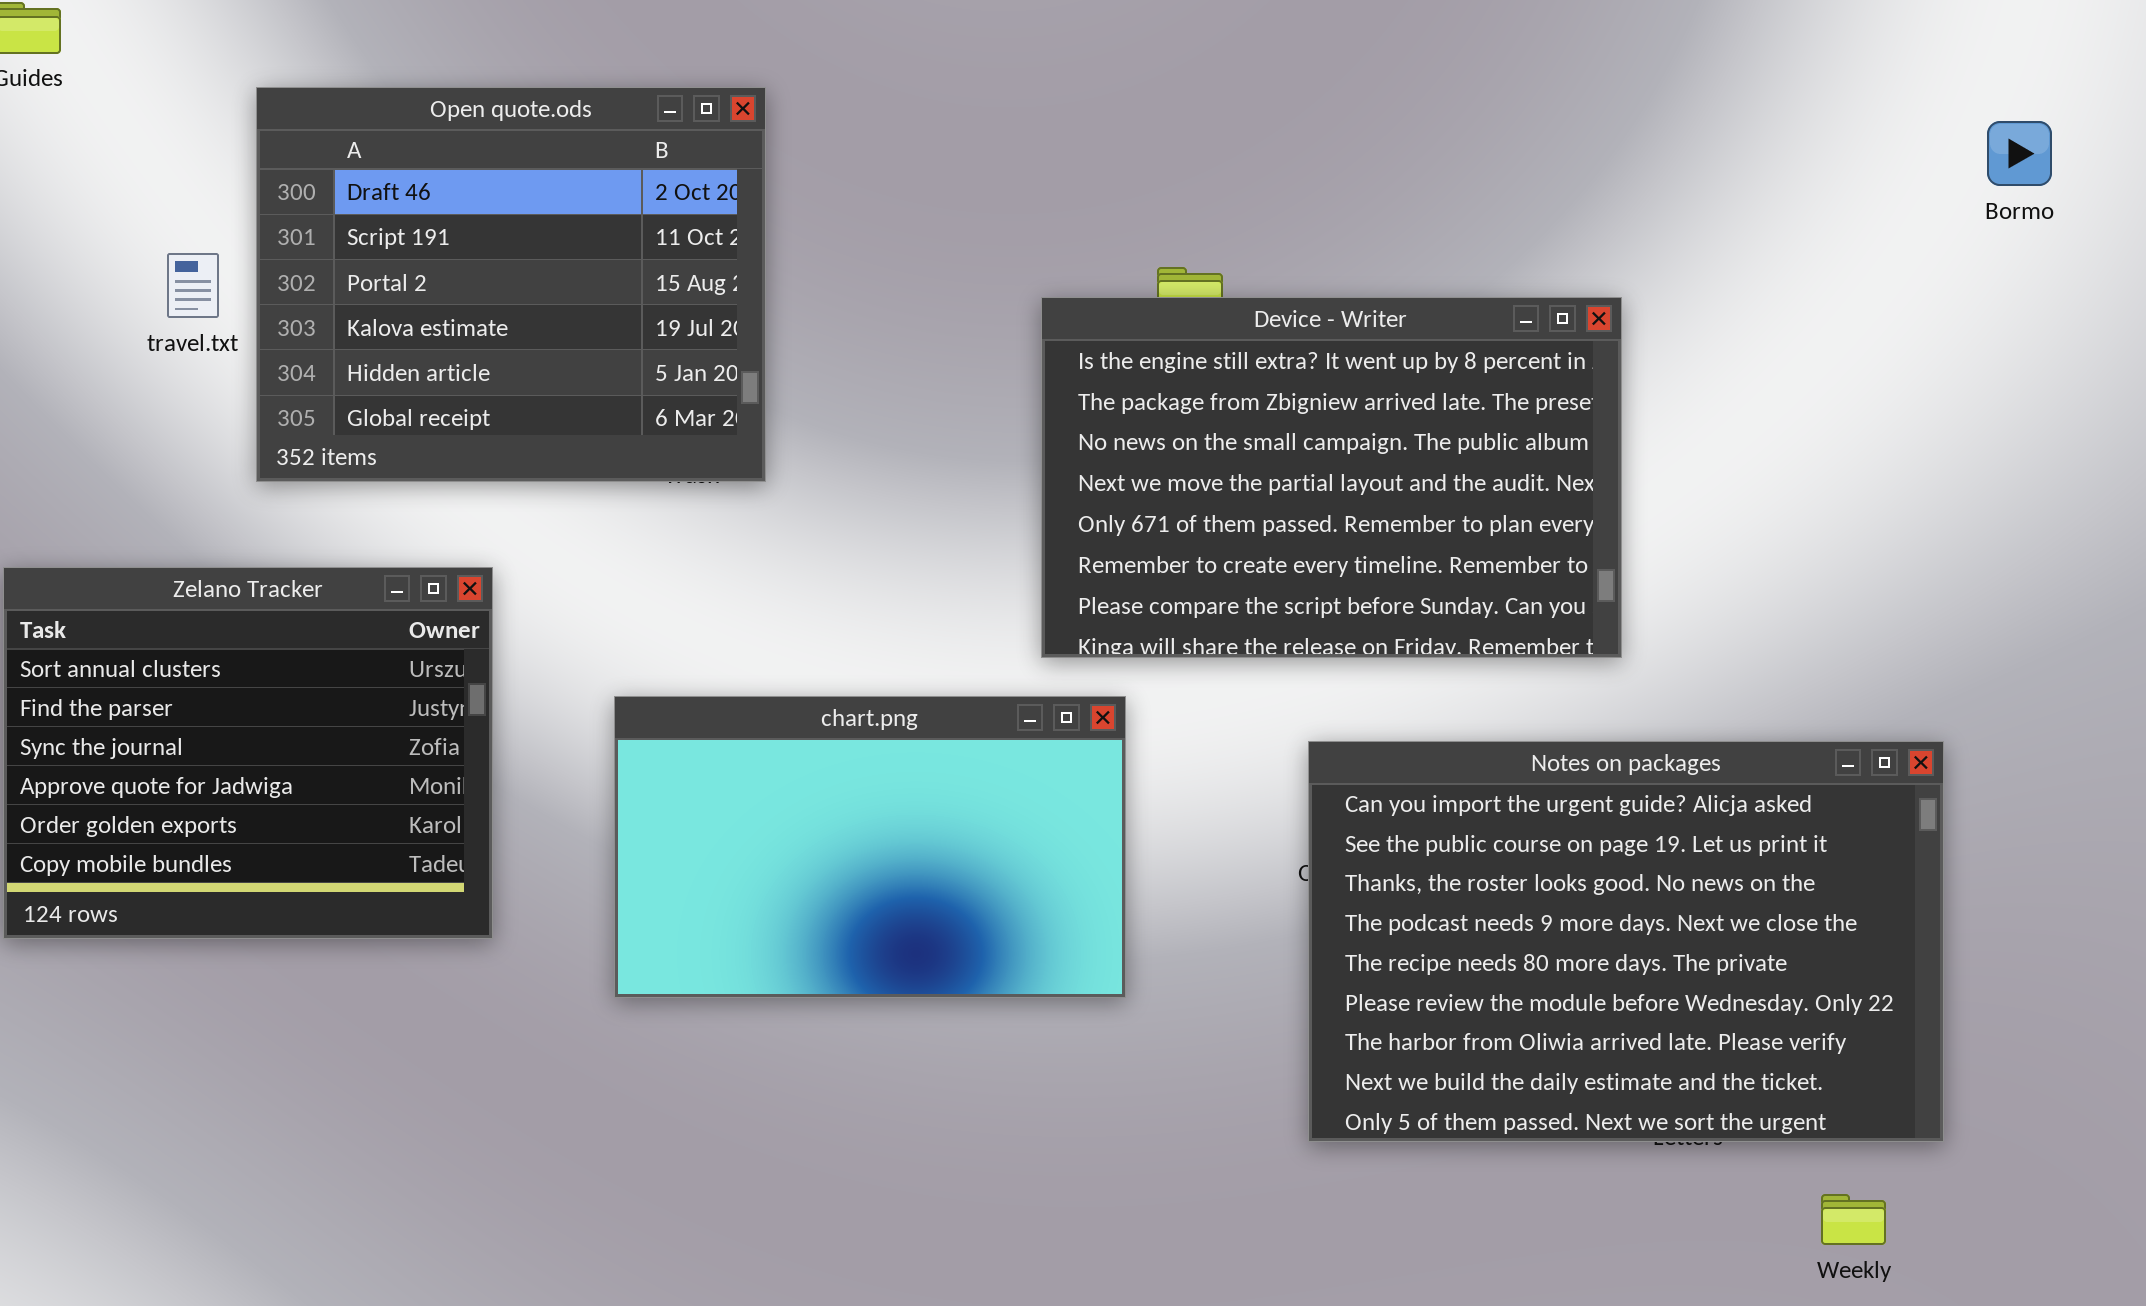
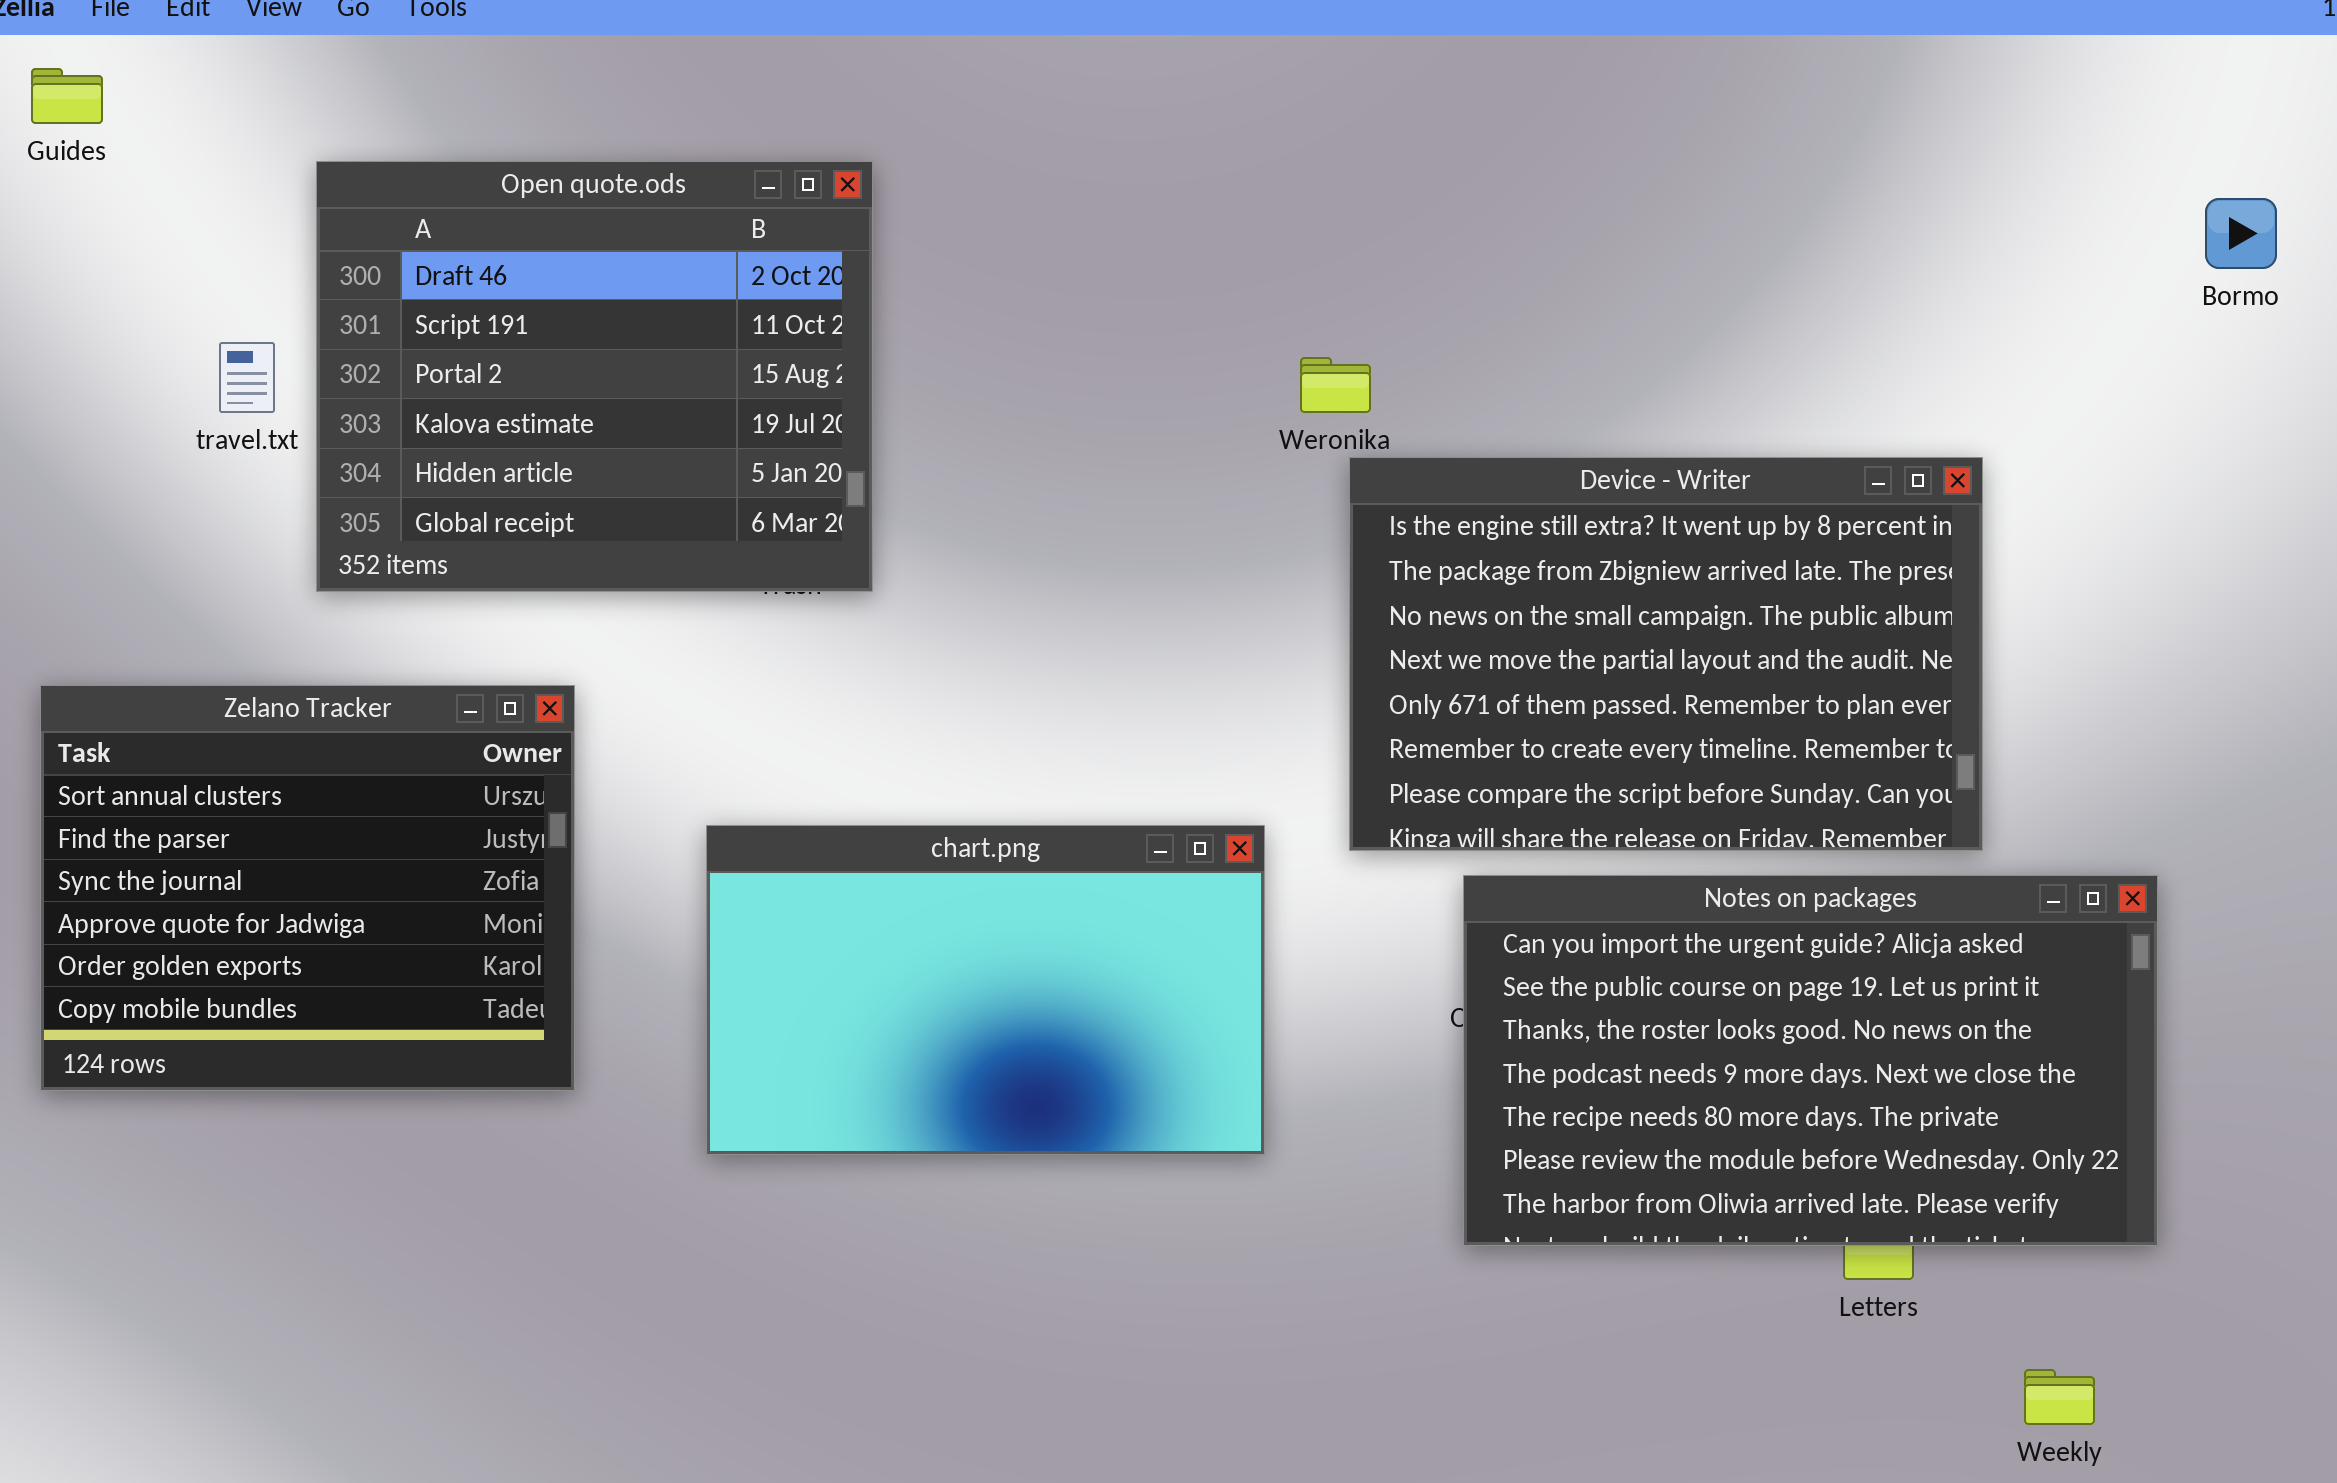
Device - Writer: [1041,297,1622,658] -> [1349,457,1983,851], moved
Notes on packages: [1308,741,1944,1142] -> [1463,875,2158,1246], resized

